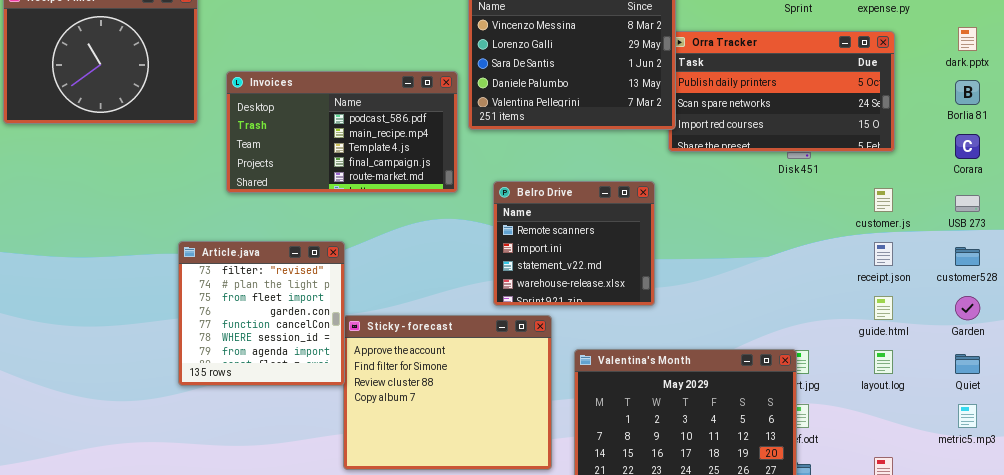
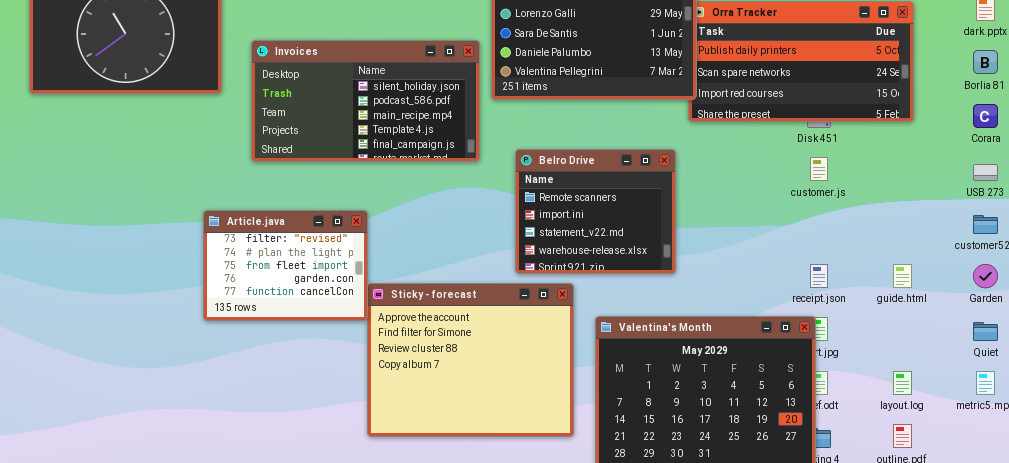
Invoices: [226,71,458,193] -> [251,40,480,162], scrolled up 1 row
customer.js: [874,188,893,212] -> [810,157,828,181], moved
Article.java: [178,241,345,386] -> [203,210,368,321], resized
receipt.json: [874,242,893,266] -> [810,264,828,288], moved
layout.log: [874,350,893,374] -> [893,371,912,395], moved

